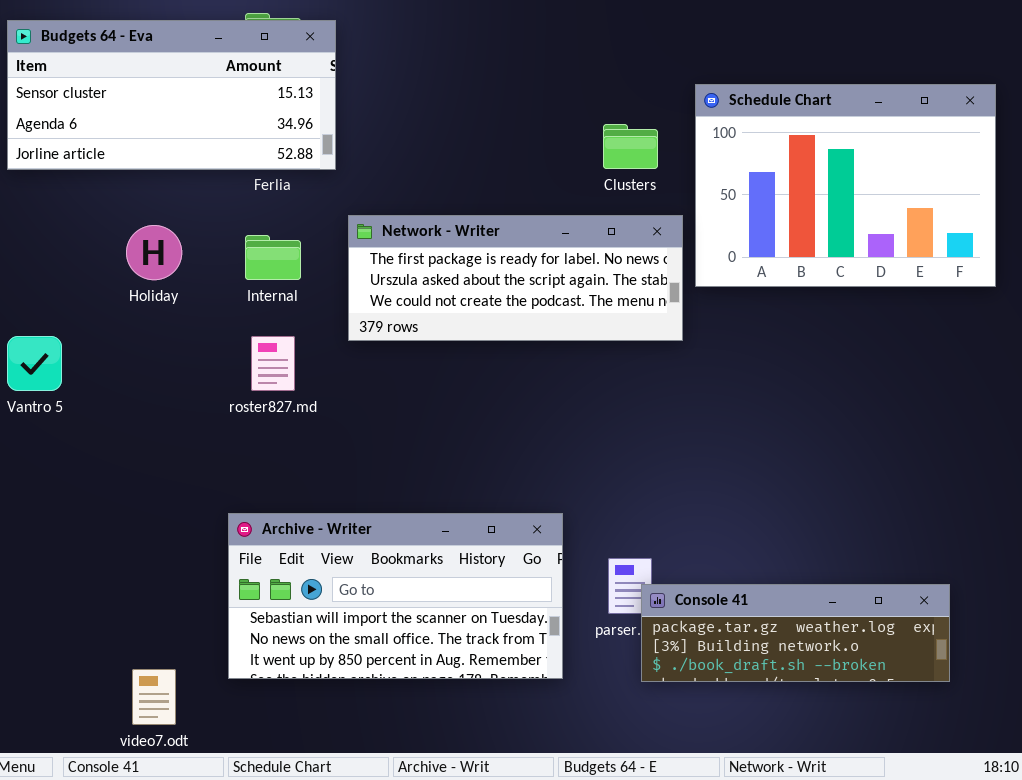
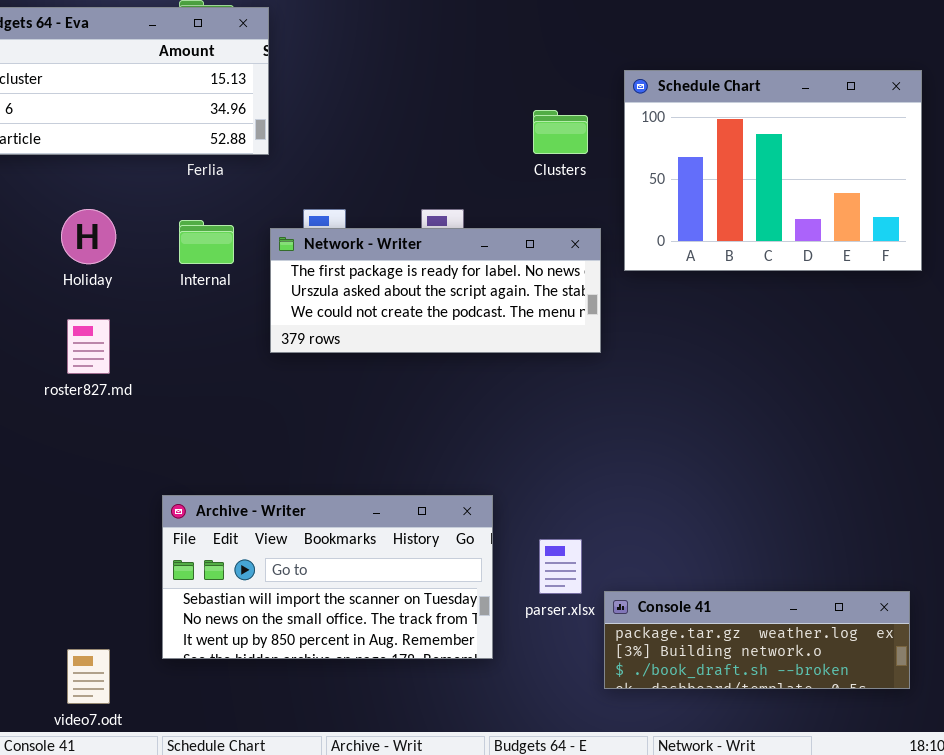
Network - Writer: [348,215,683,341] -> [270,228,601,353], moved
roster827.md: [251,336,295,391] -> [67,319,110,374], moved
Console 41: [641,584,950,682] -> [604,591,910,689], moved

